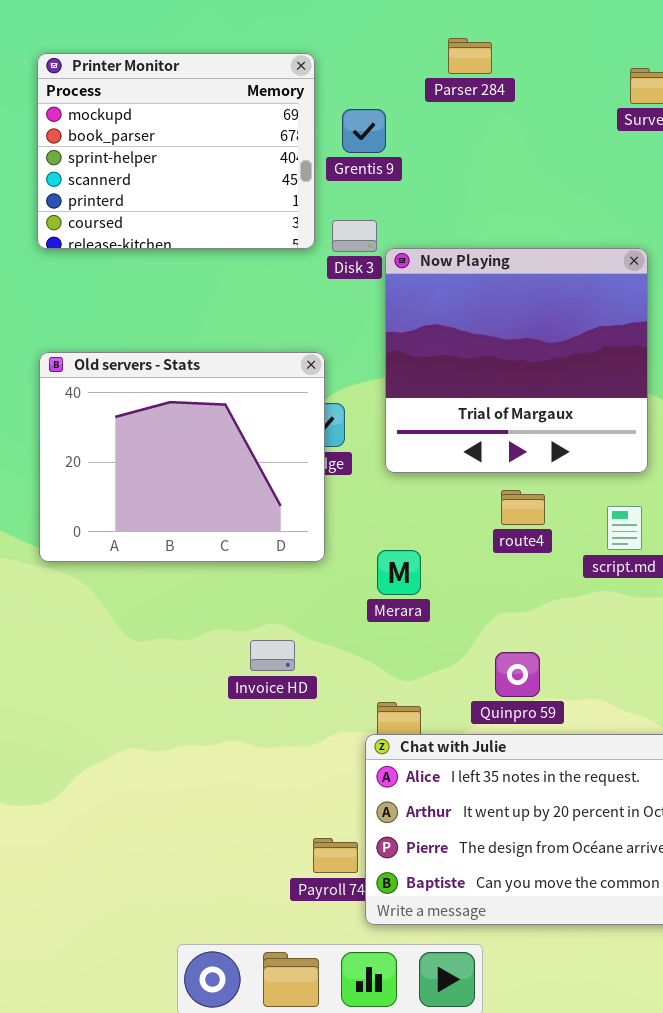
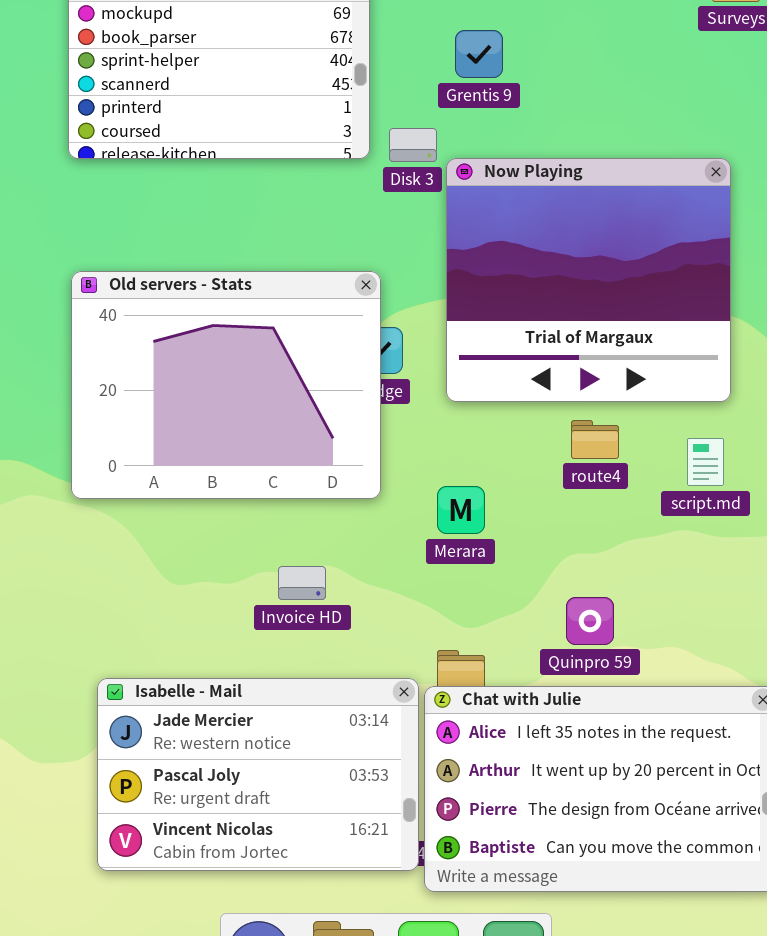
Grentis 9: [342,109,386,153] -> [455,30,503,78], moved
Invoice HD: [250,640,295,671] -> [278,566,326,600], moved
Isabelle - Mail: none -> [97,678,419,871], opened

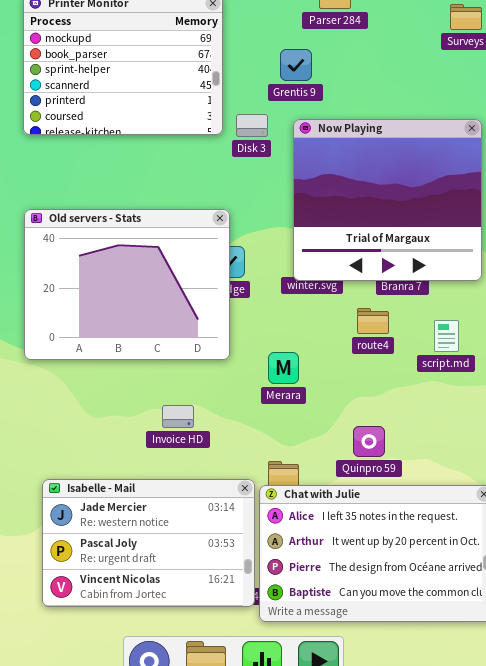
Now Playing: [446,158,731,402] -> [293,119,482,281], moved

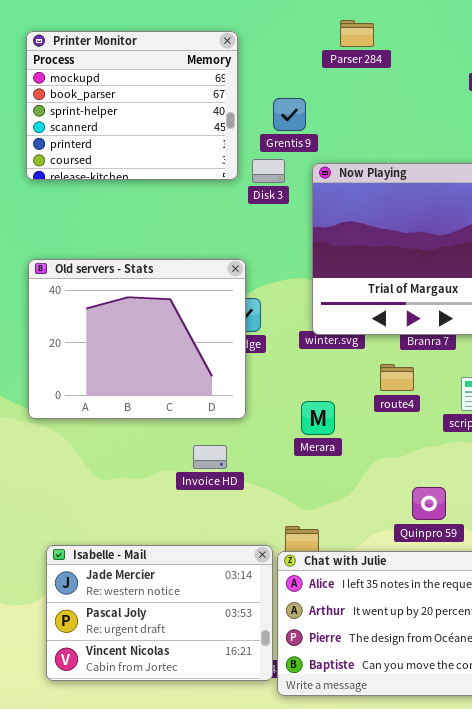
Grentis 9: [280,49,312,81] -> [273,98,306,131], moved
Merara: [268,352,299,384] -> [301,401,335,435], moved
Invoice HD: [162,405,194,428] -> [193,445,227,469], moved
Quinpro 59: [353,426,385,457] -> [412,487,446,520], moved

